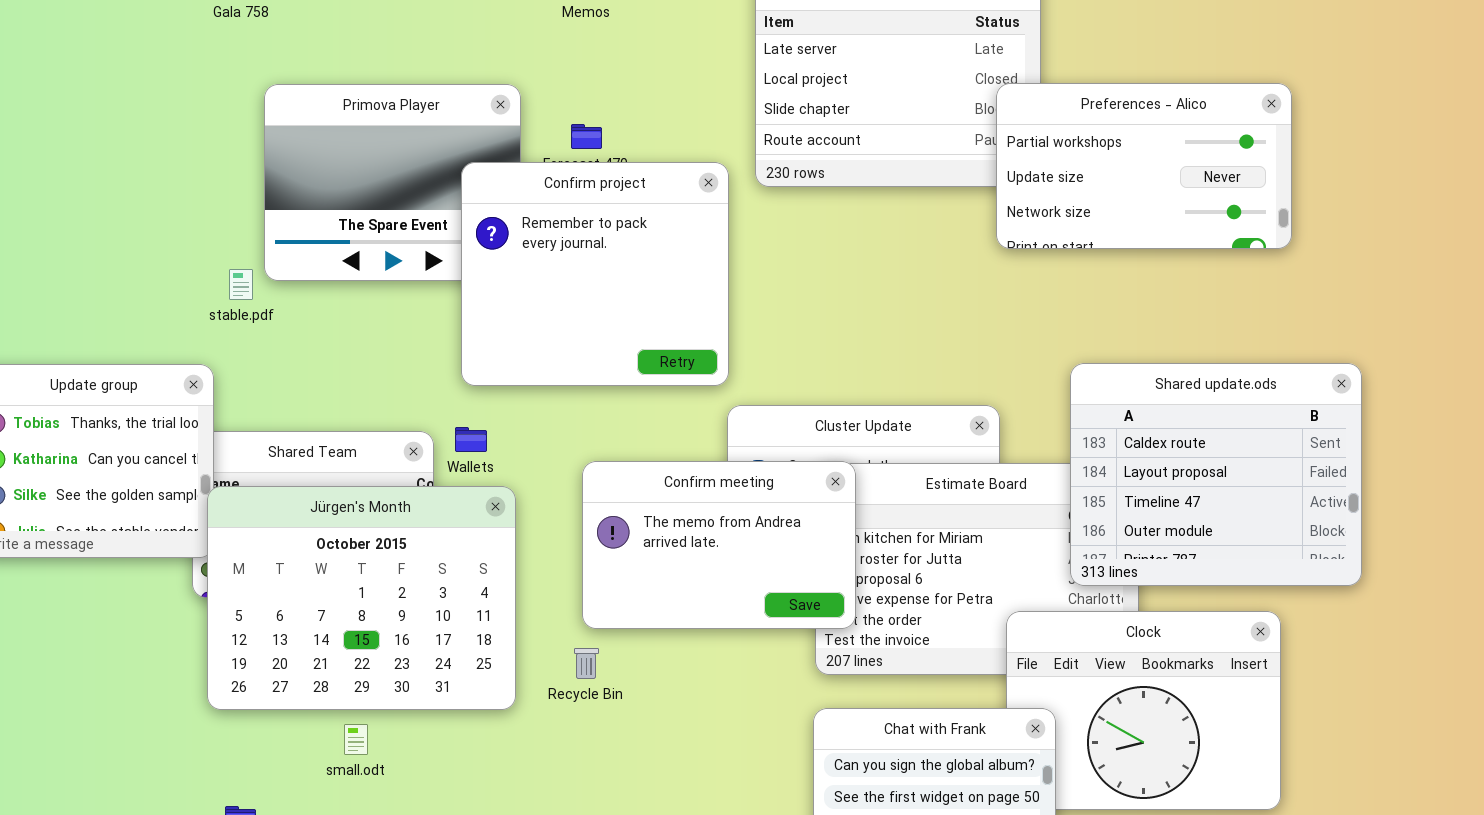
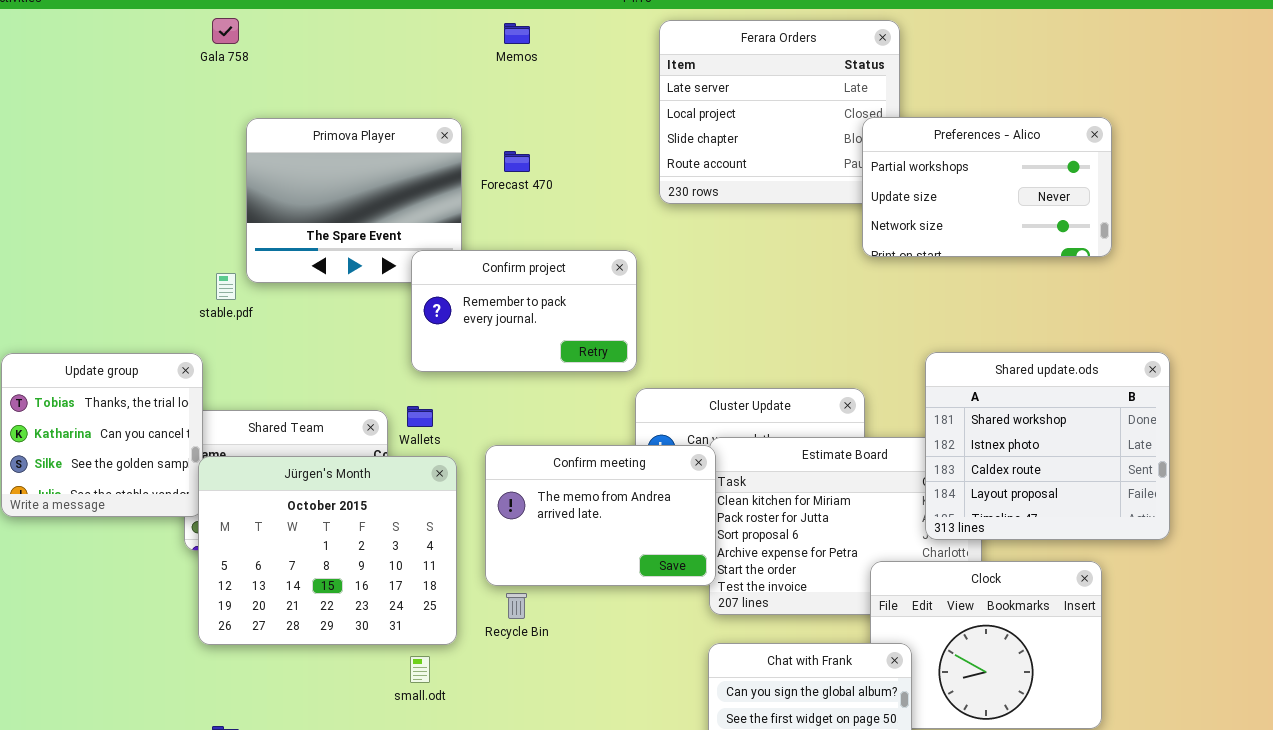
Confirm project: [461,162,729,386] -> [411,250,637,372], resized
Shared update.ods: [1070,363,1362,586] -> [925,352,1170,540], scrolled up 2 rows
Confirm meeting: [582,461,856,629] -> [485,445,716,586], moved
small.odt: [344,724,368,755] -> [410,656,430,683], moved

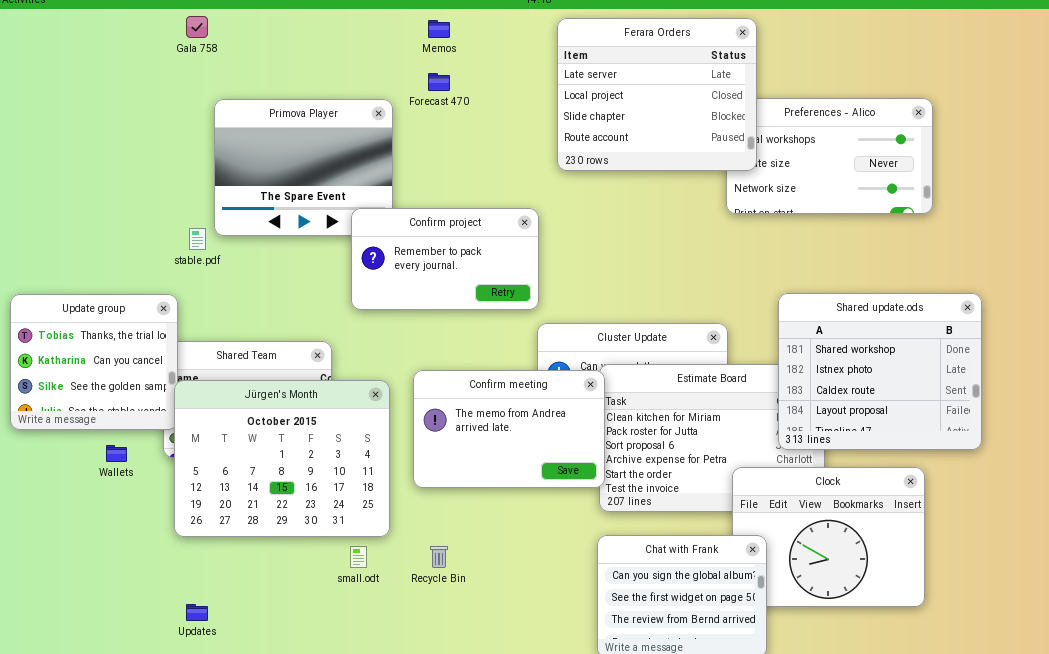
Ferara Orders: [659,20,900,204] -> [557,18,757,171], raised
Forecast 470: [504,151,530,172] -> [428,73,450,91], moved
Wallets: [407,406,433,427] -> [106,445,127,462], moved
Recycle Bin: [506,593,527,619] -> [430,546,448,568], moved

